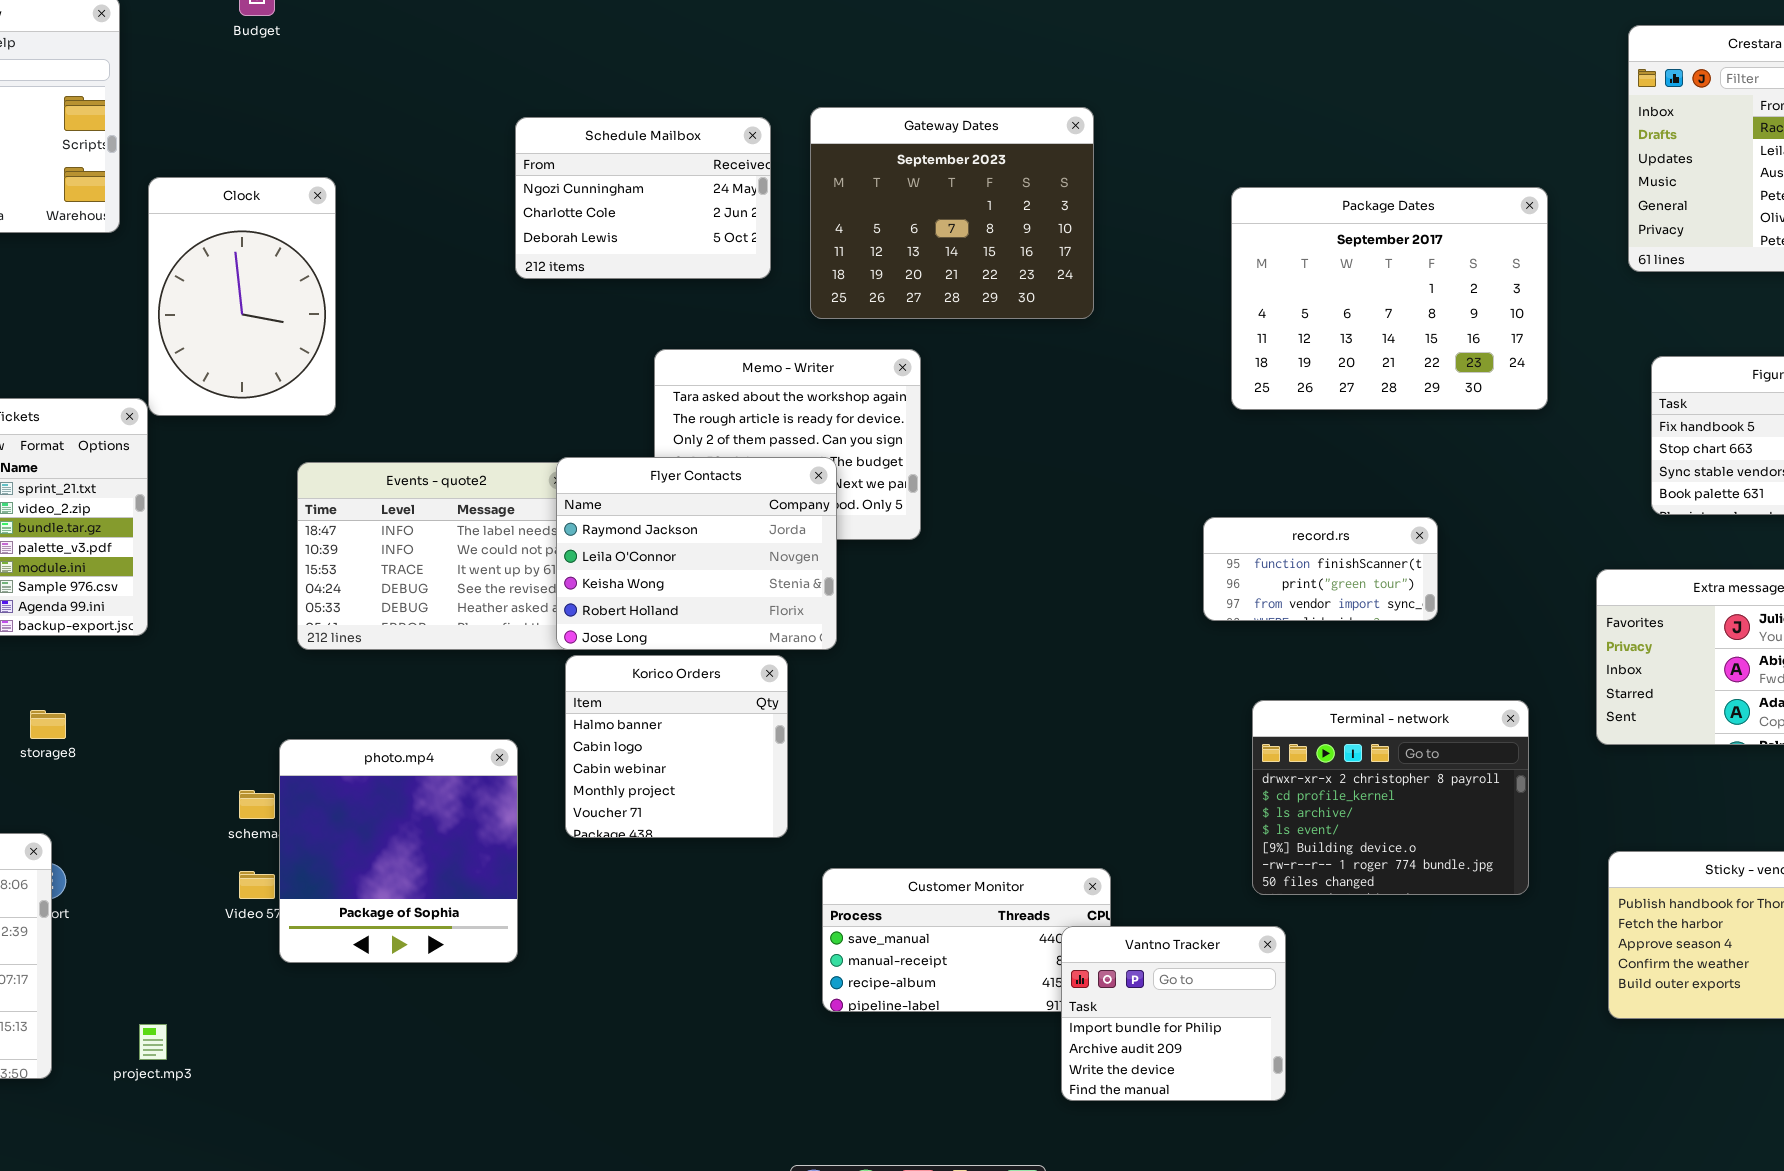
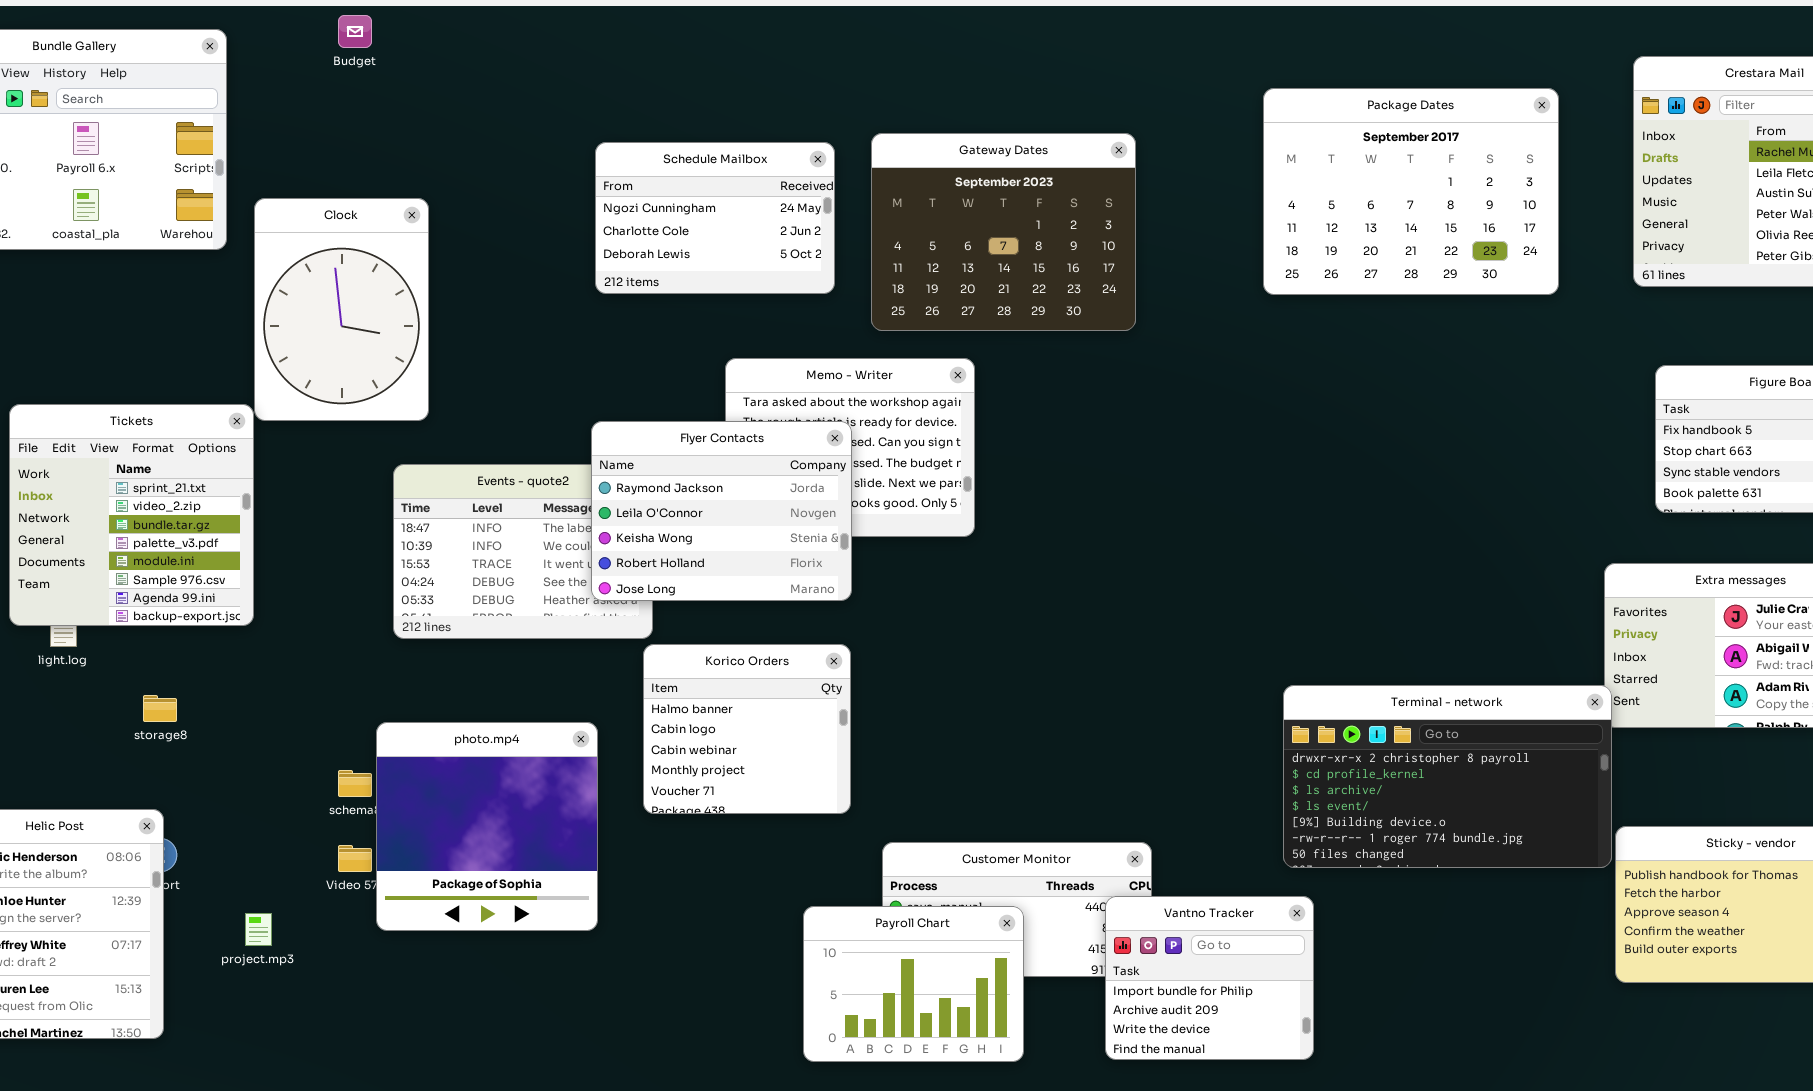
Package Dates: [1231,187,1548,410] -> [1263,88,1559,295], moved
Flyer Contacts: [556,457,837,650] -> [591,421,852,601], moved
record.rs: [1203,517,1438,621] -> none, closed
Terminal - network: [1252,700,1529,895] -> [1283,685,1612,868], resized
Payroll Chart: none -> [803,906,1024,1062], opened
project.mp3: [139,1024,167,1060] -> [245,913,272,946], moved

